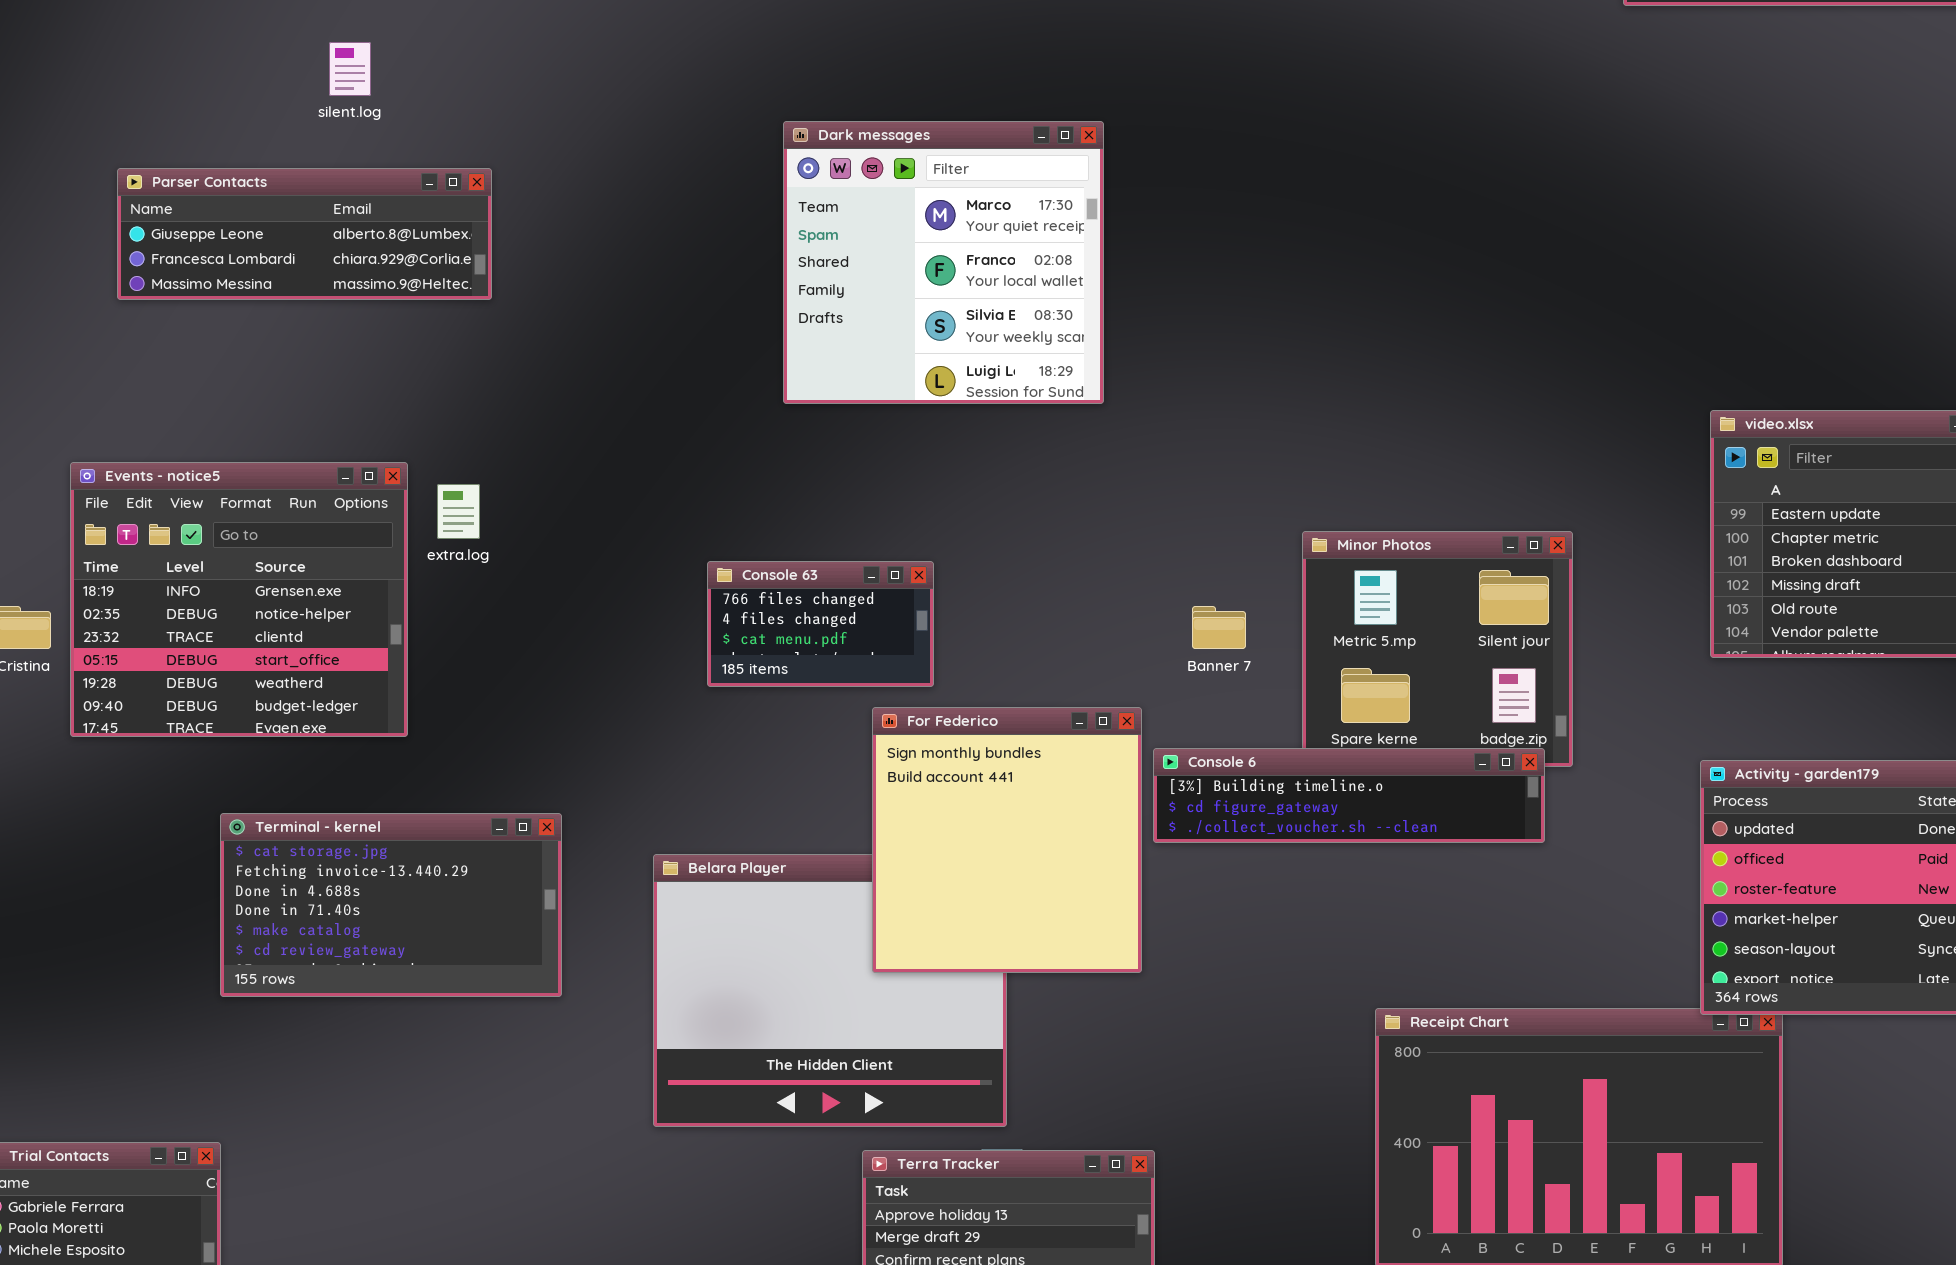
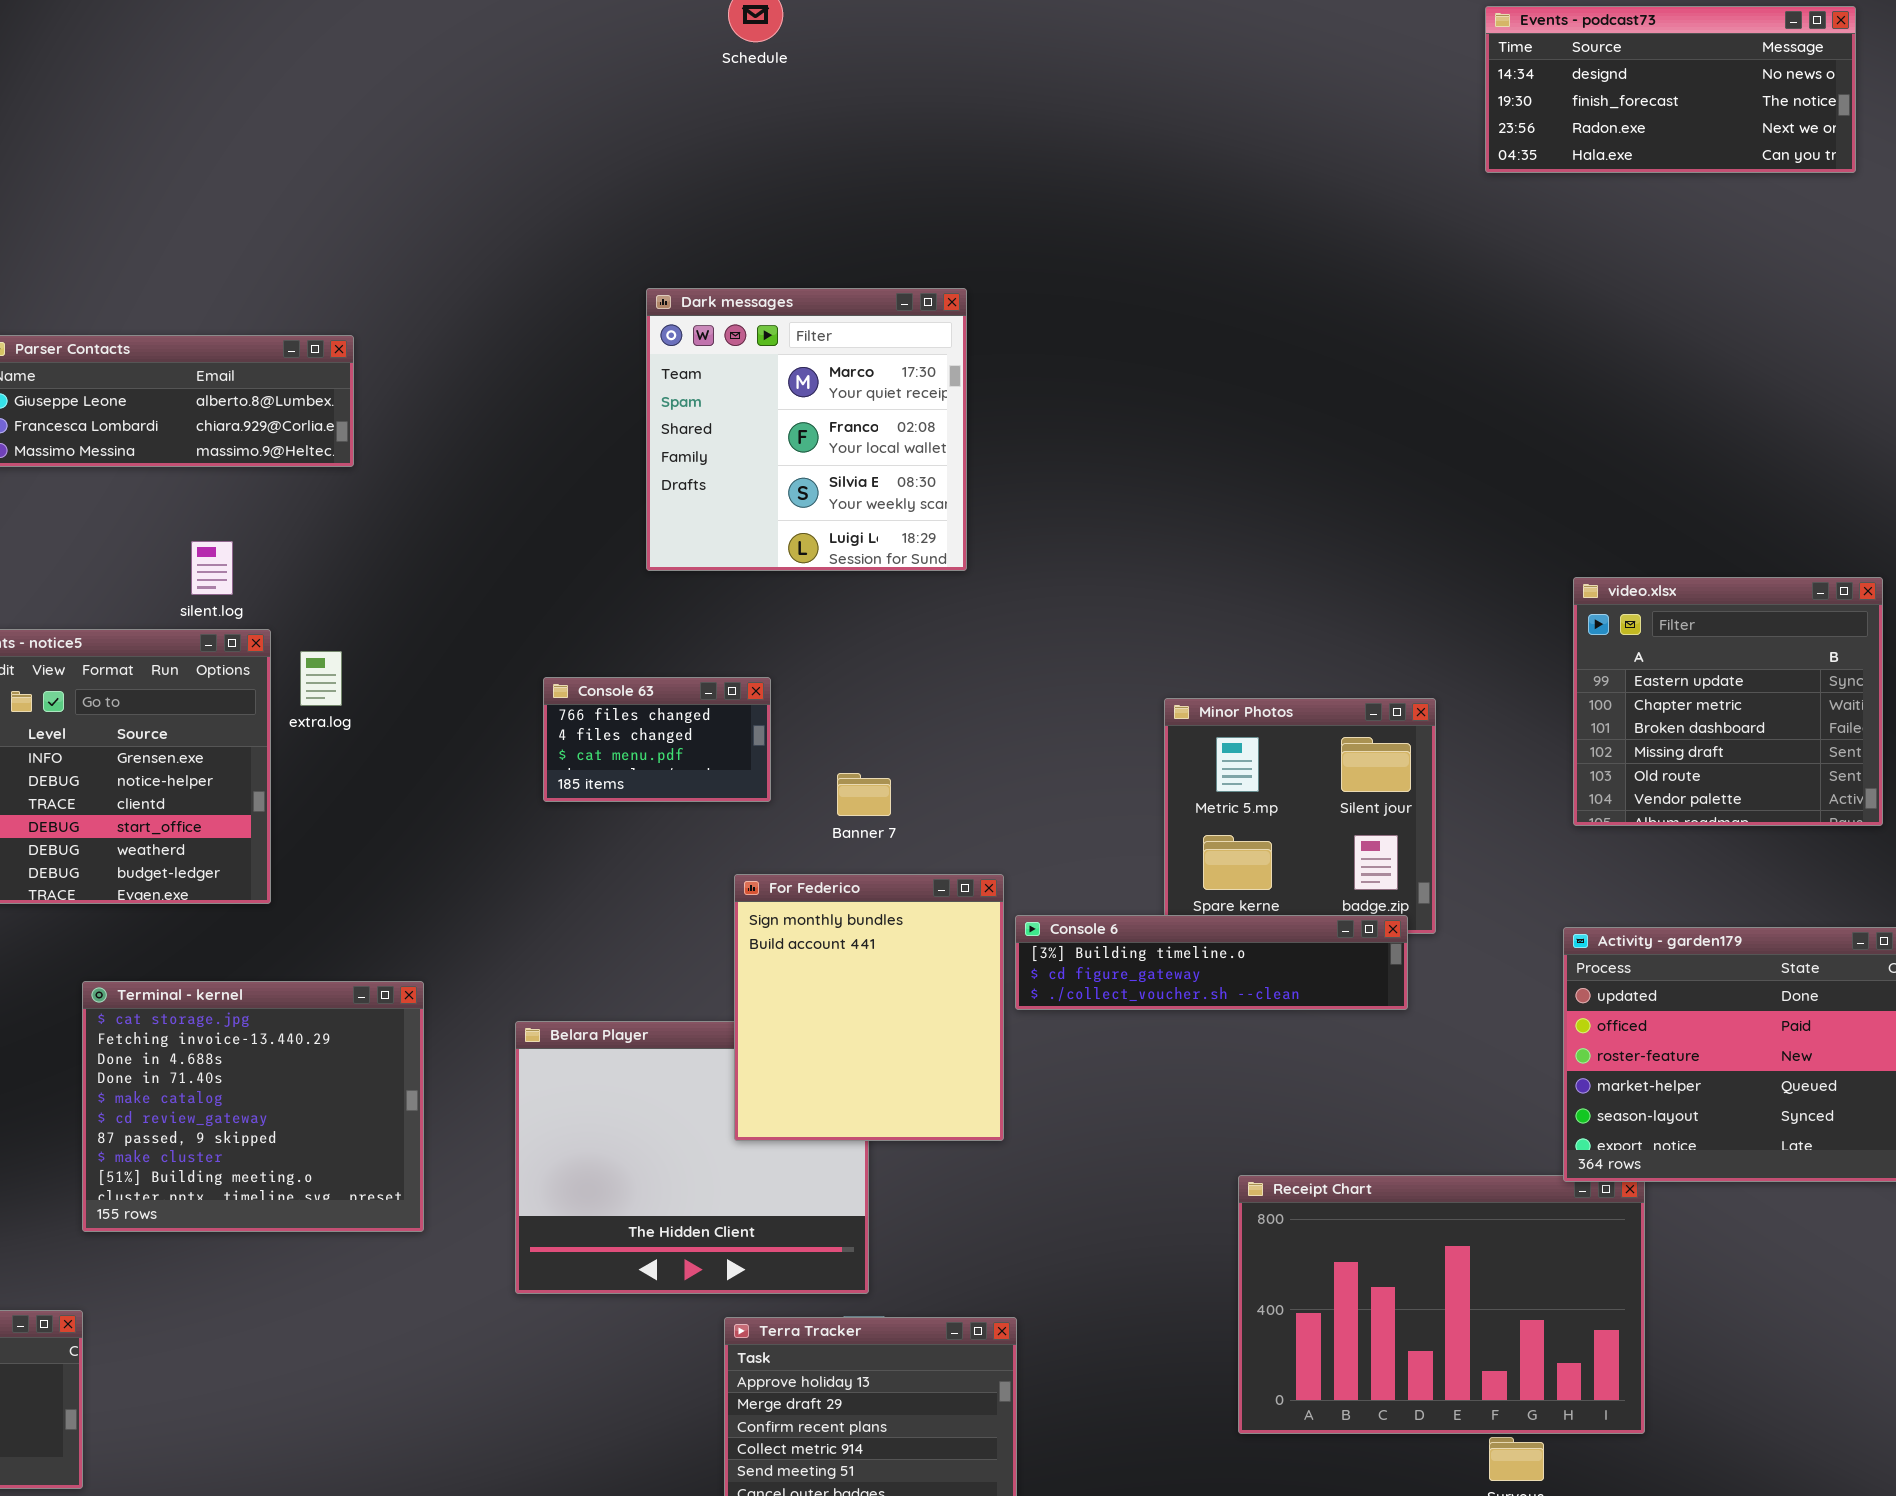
silent.log: [329,42,371,96] -> [191,541,233,595], moved
Console 63: [707,561,934,687] -> [543,677,771,802], moved
Banner 7: [1192,606,1246,649] -> [837,773,891,816], moved
Terminal - kernel: [220,813,562,997] -> [82,981,424,1232], resized

